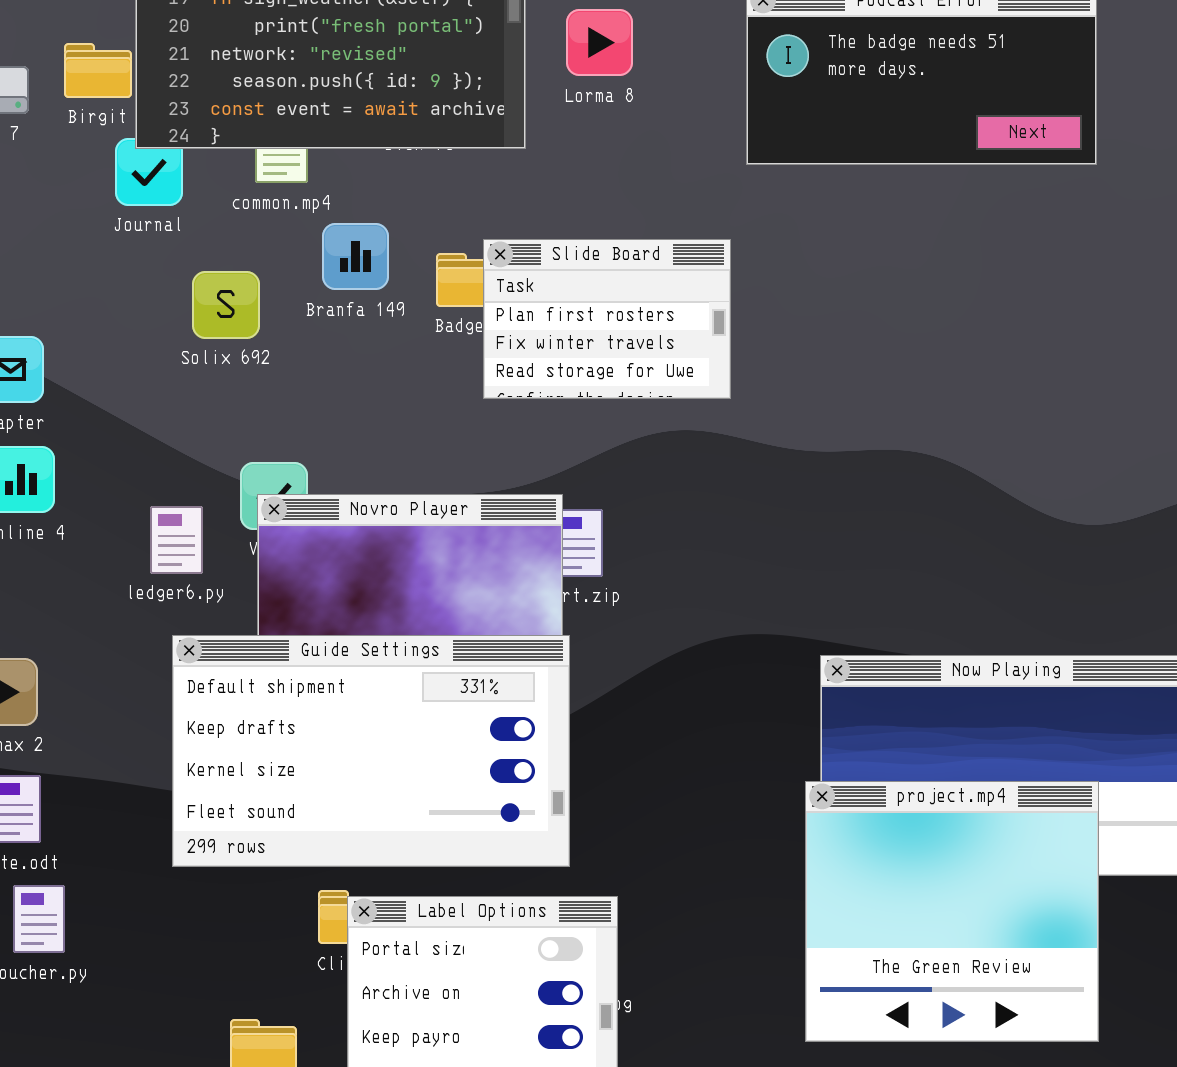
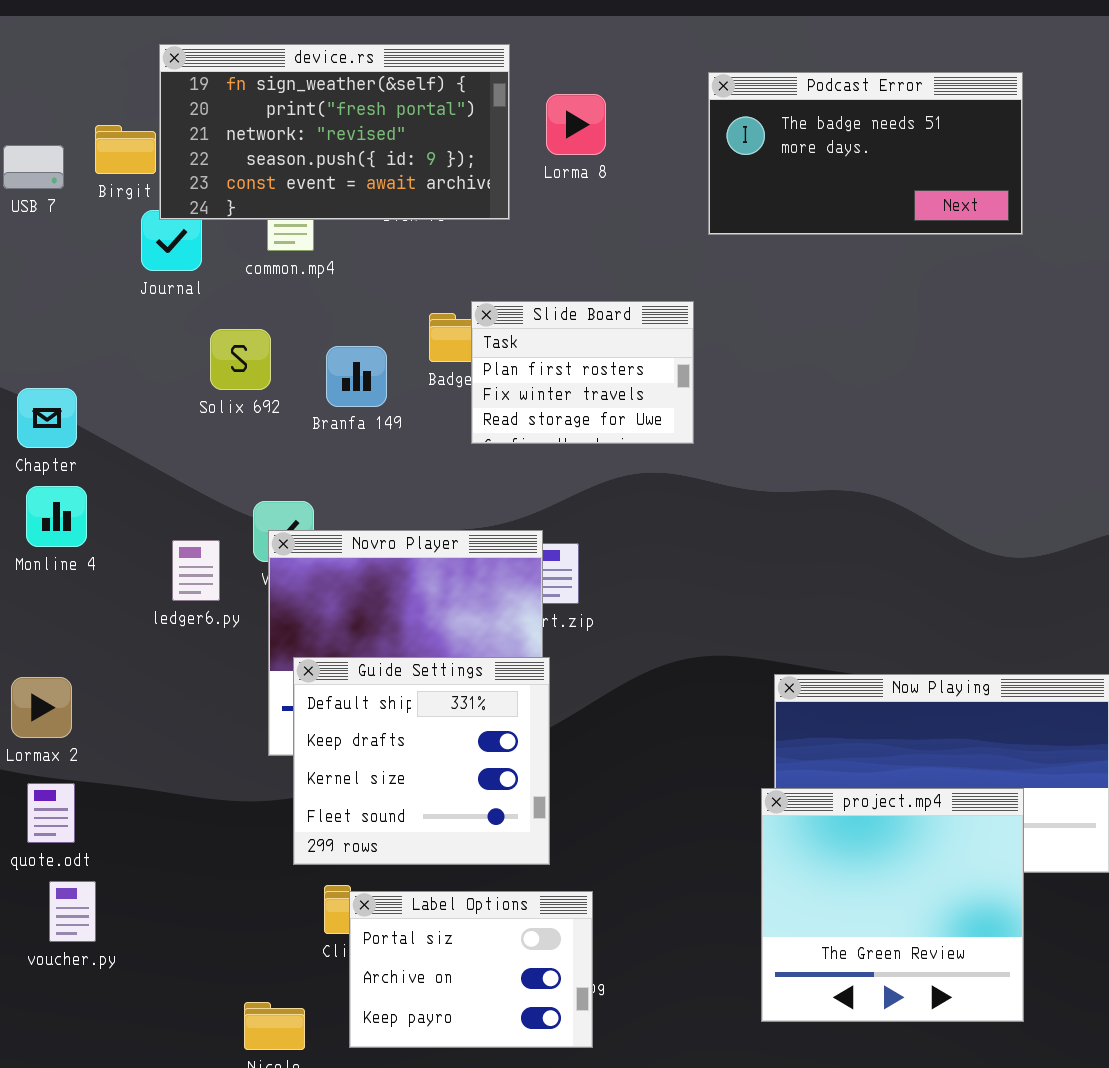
Branfa 149: [322,223,389,290] -> [326,346,387,407], moved
Guide Settings: [172,635,570,867] -> [293,657,550,865], resized

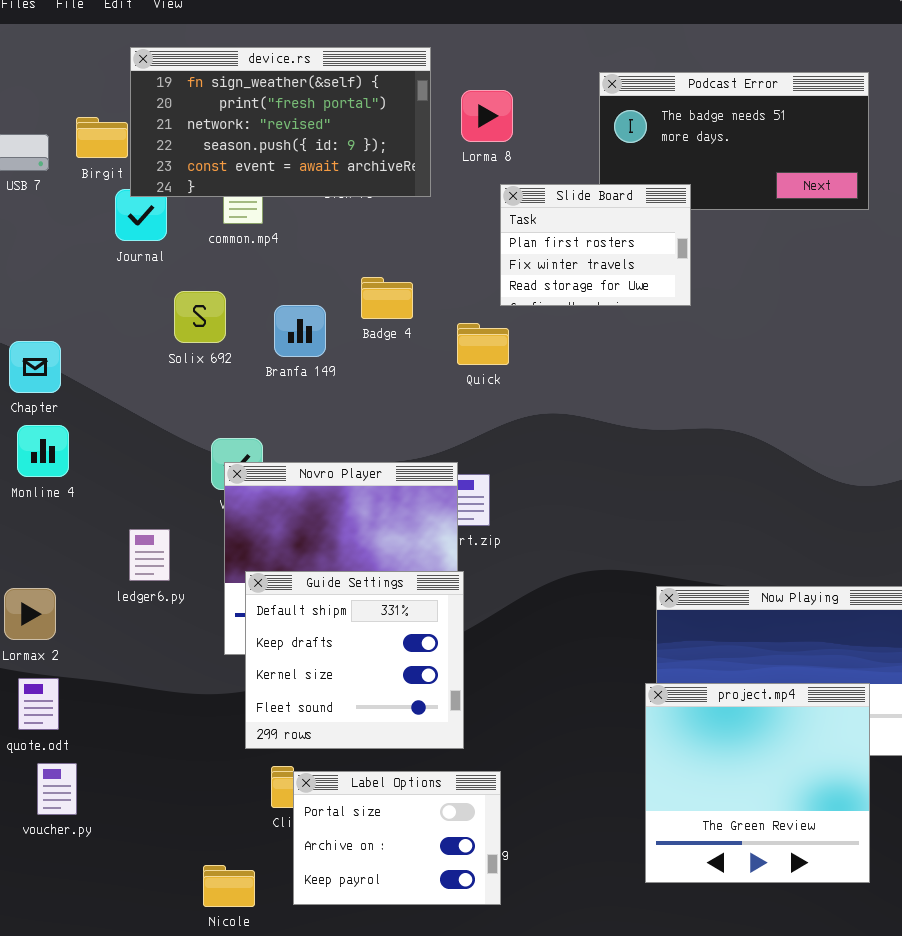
Slide Board: [471,301,694,444] -> [500,184,691,306], moved
ledger6.py: [172,540,220,601] -> [129,529,170,581], moved

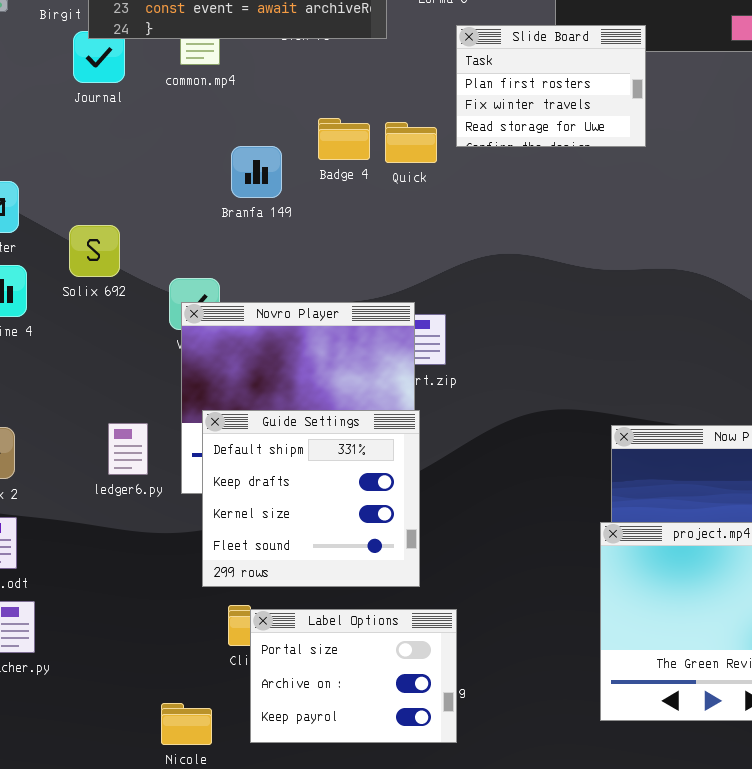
Solix 692: [174,291,226,343] -> [69,225,120,277], moved
Quick: [457,323,509,365] -> [385,122,437,163], moved
ledger6.py: [129,529,170,581] -> [108,423,148,475], moved

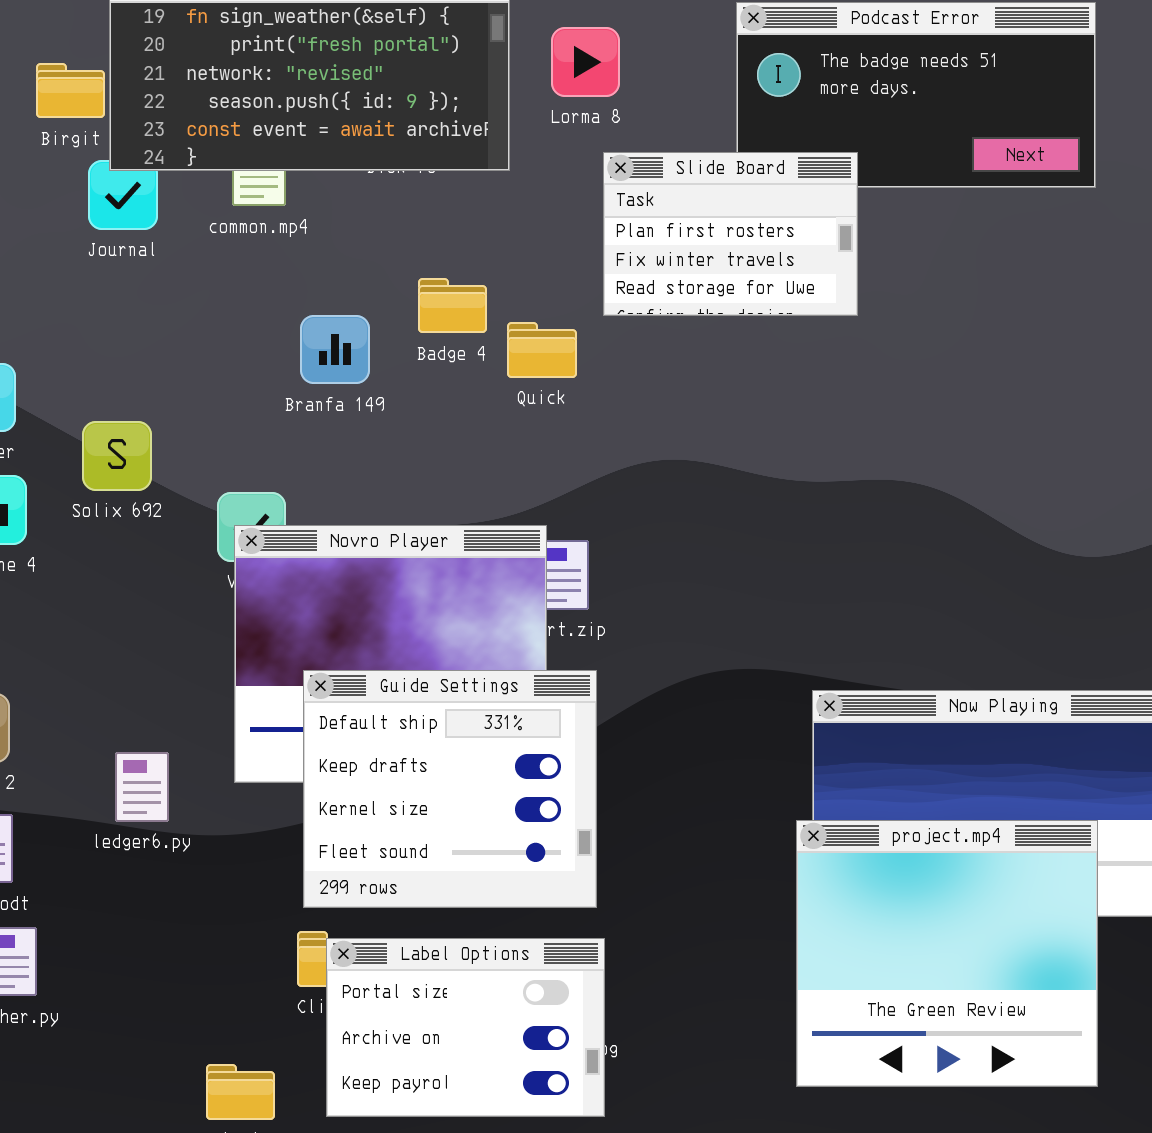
Quick: [385,122,437,163] -> [507,322,577,378], moved
Guide Settings: [202,410,420,587] -> [303,670,597,908], moved
ledger6.py: [108,423,148,475] -> [115,752,169,822], moved

